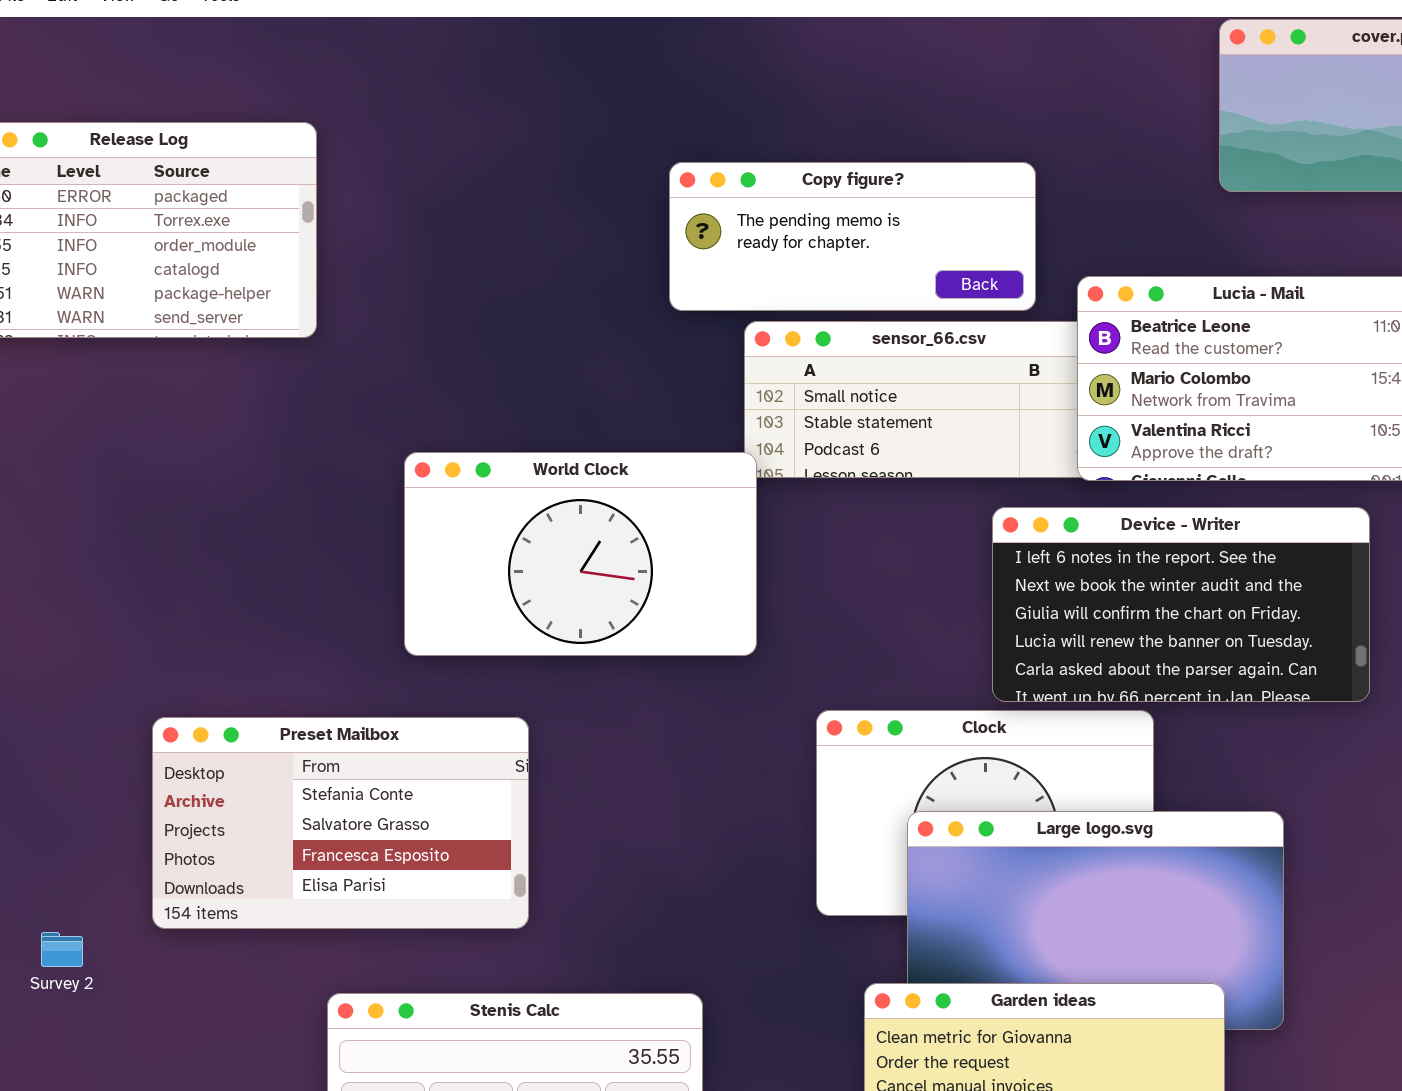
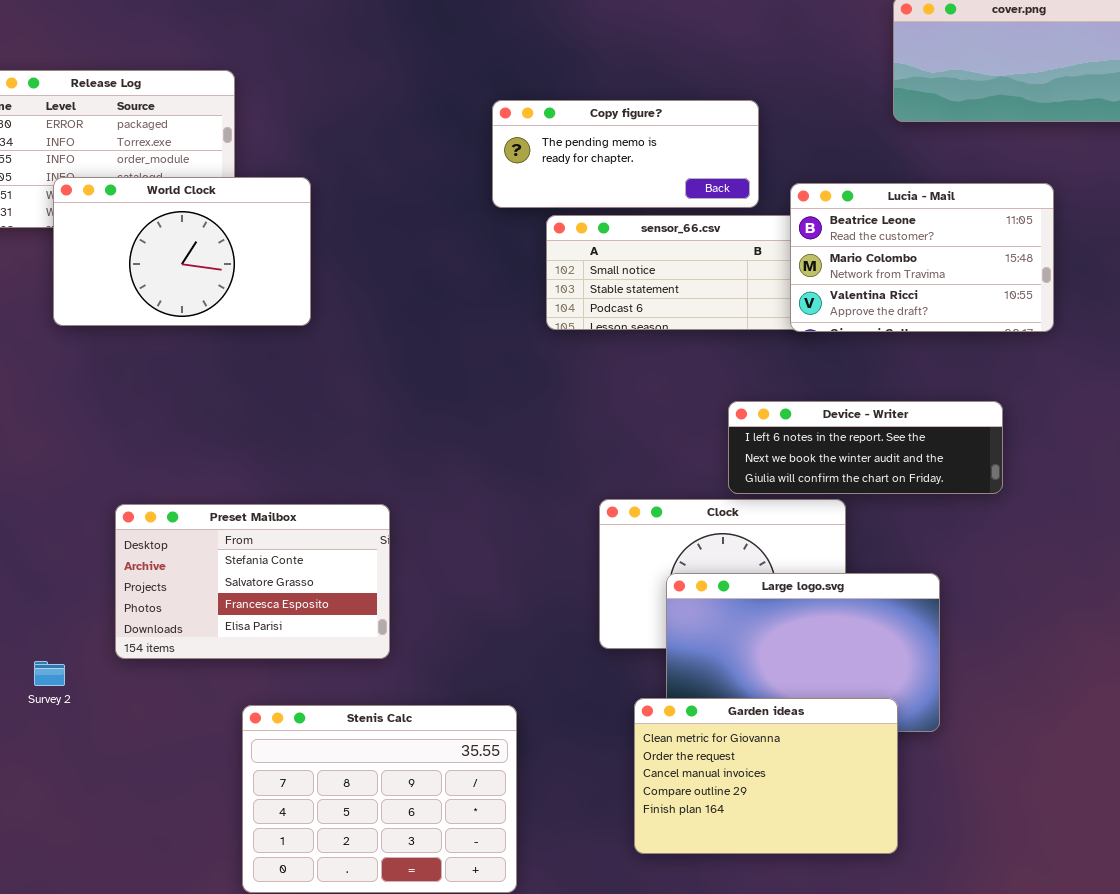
World Clock: [404,452,757,656] -> [53,177,311,326], moved
Device - Writer: [992,507,1370,702] -> [728,401,1003,494], resized

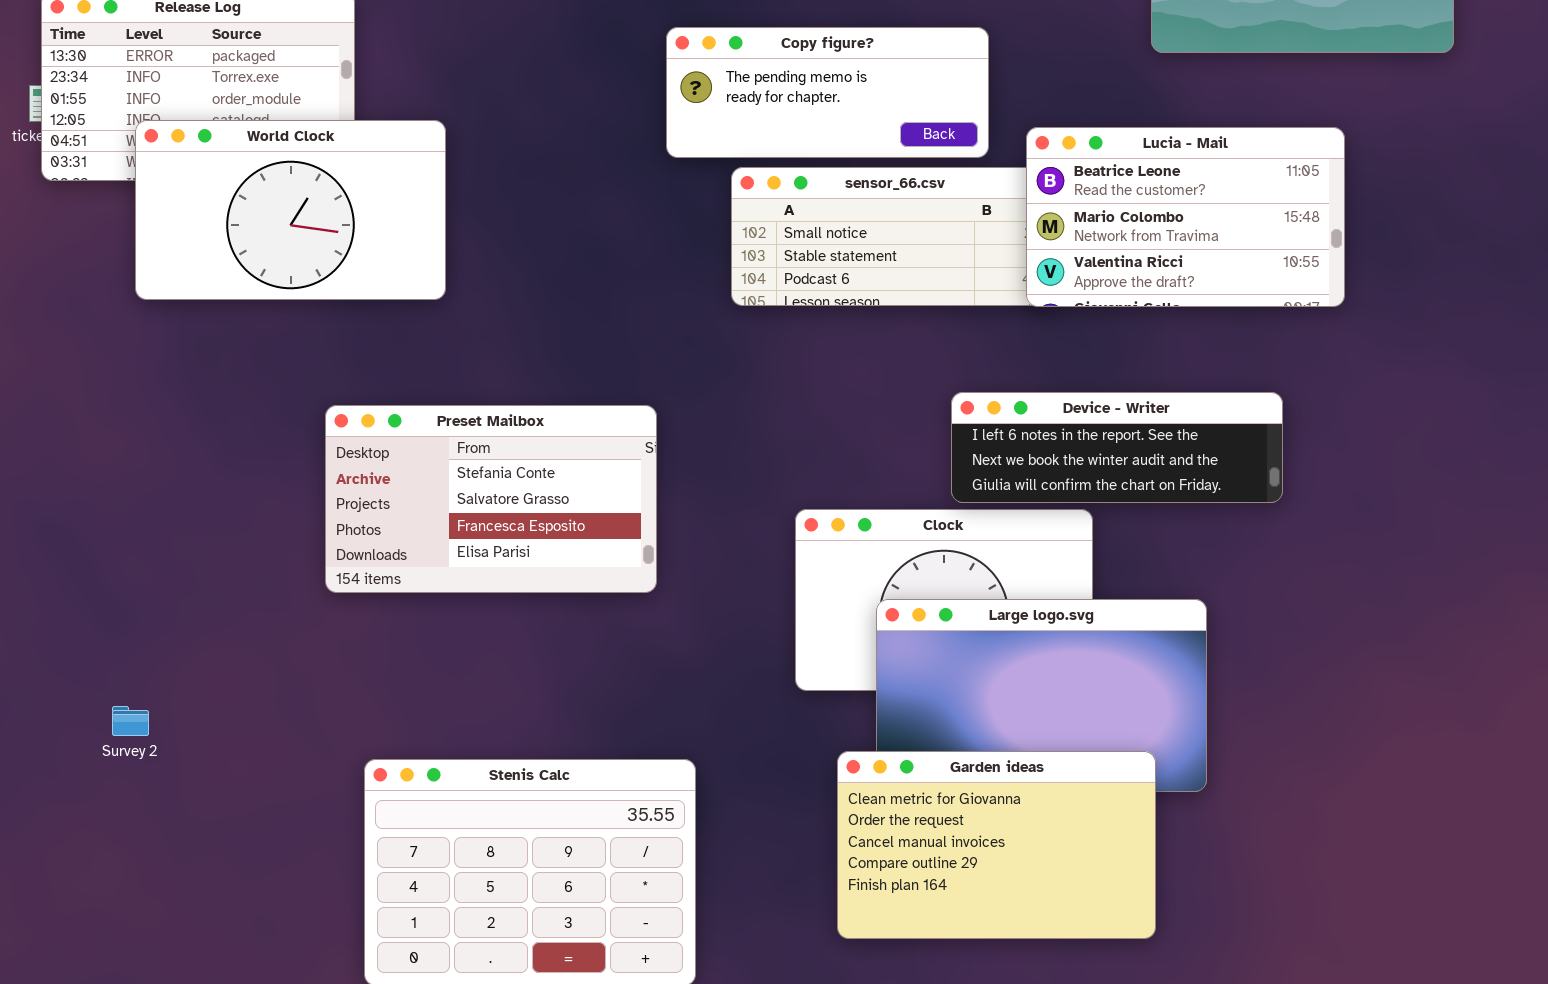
Preset Mailbox: [115,504,390,659] -> [325,405,657,593], moved

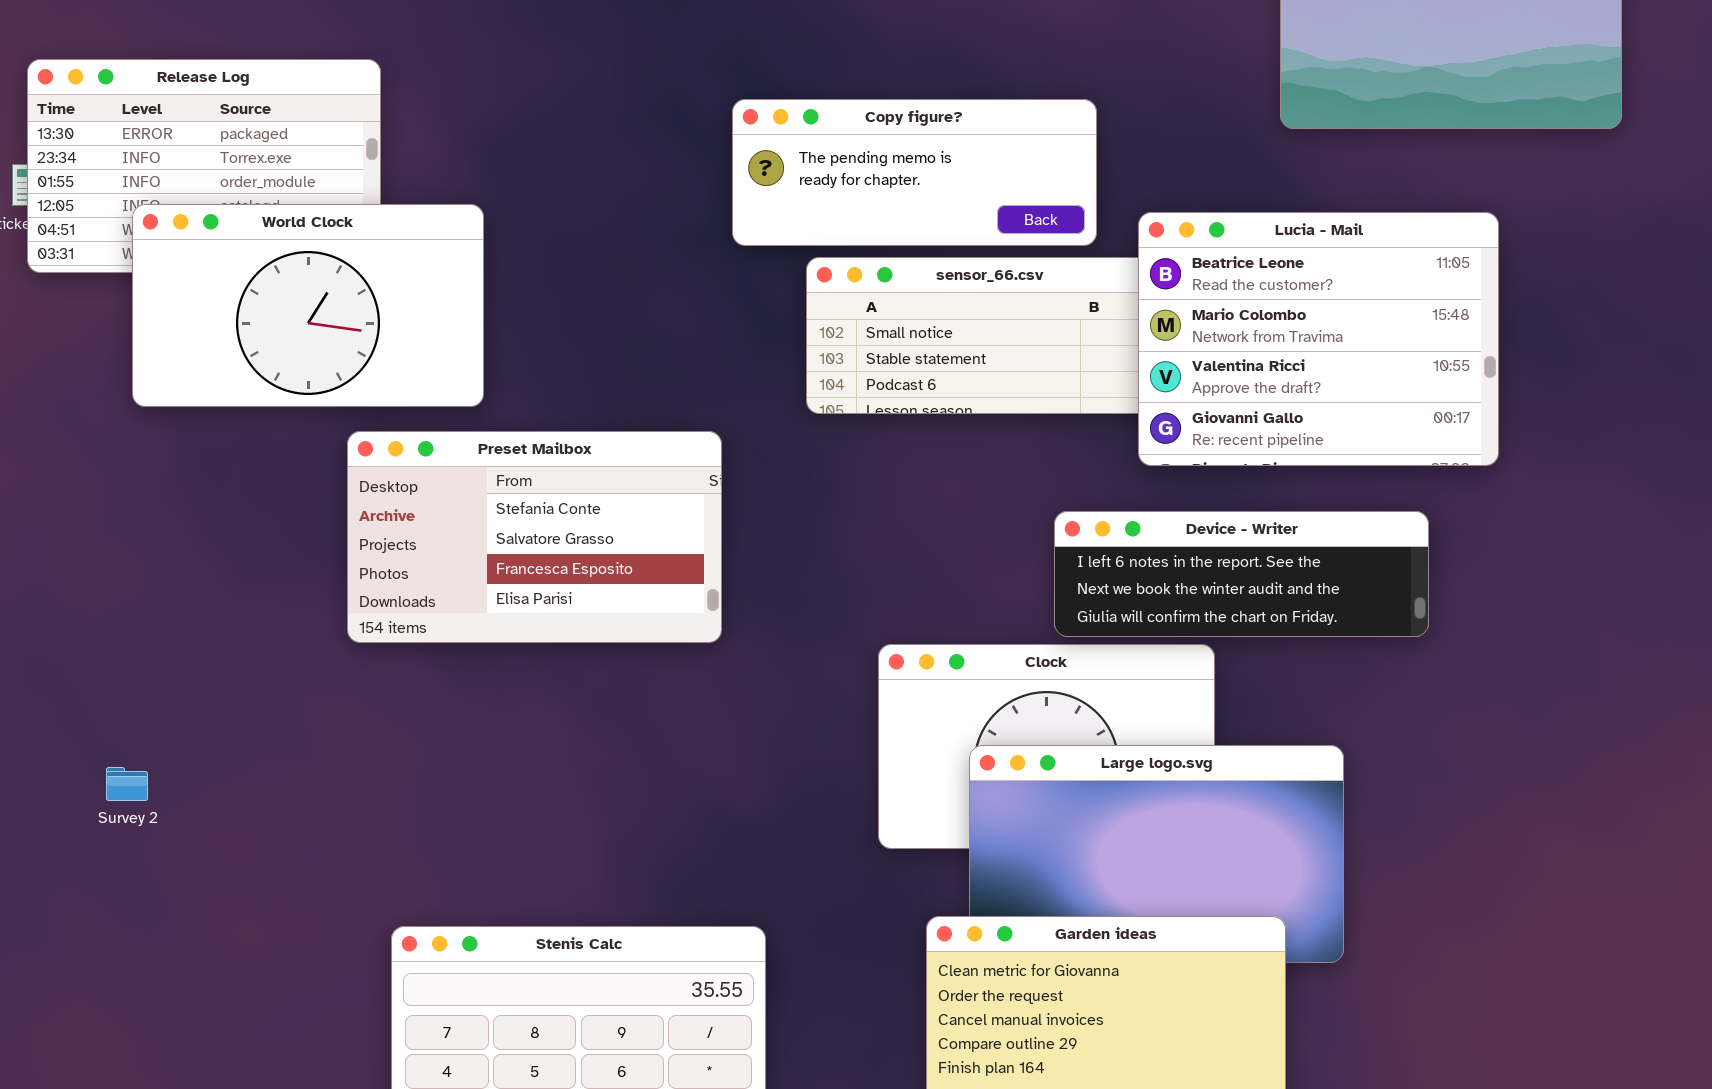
Lucia - Mail: [1026,127,1345,307] -> [1138,212,1499,466], resized
Preset Mailbox: [325,405,657,593] -> [347,431,722,643], moved
Survey 2: [112,706,149,736] -> [106,767,148,801], moved

